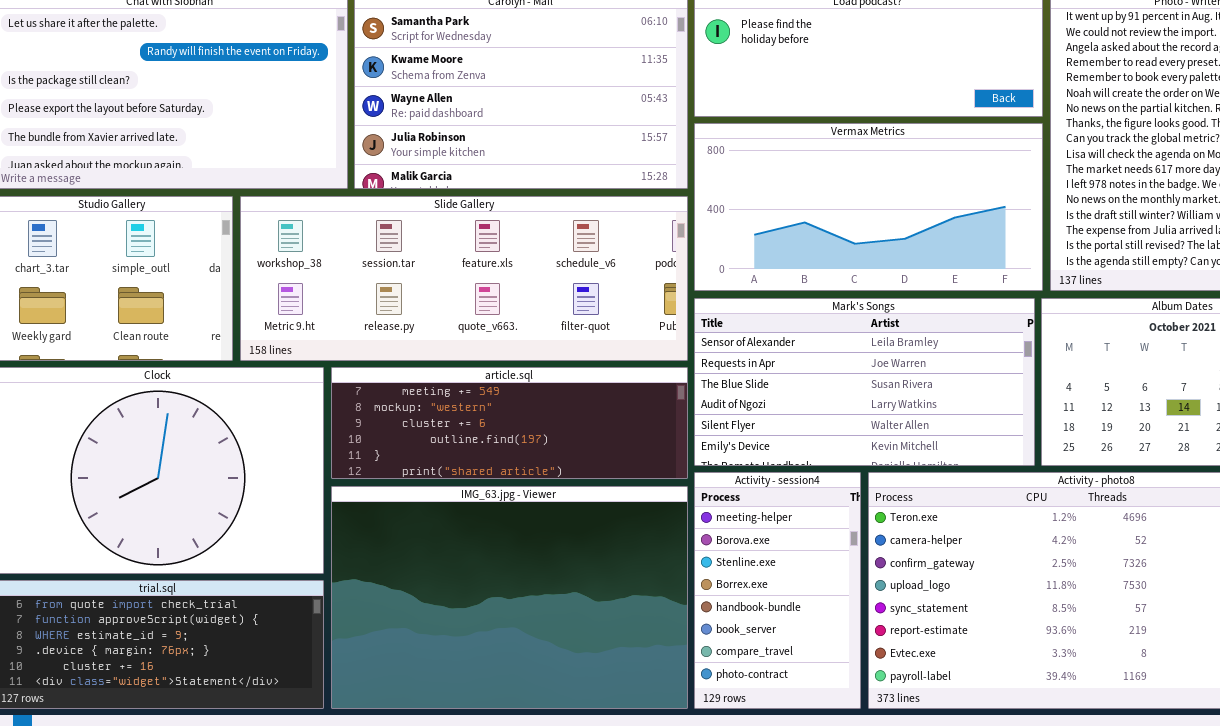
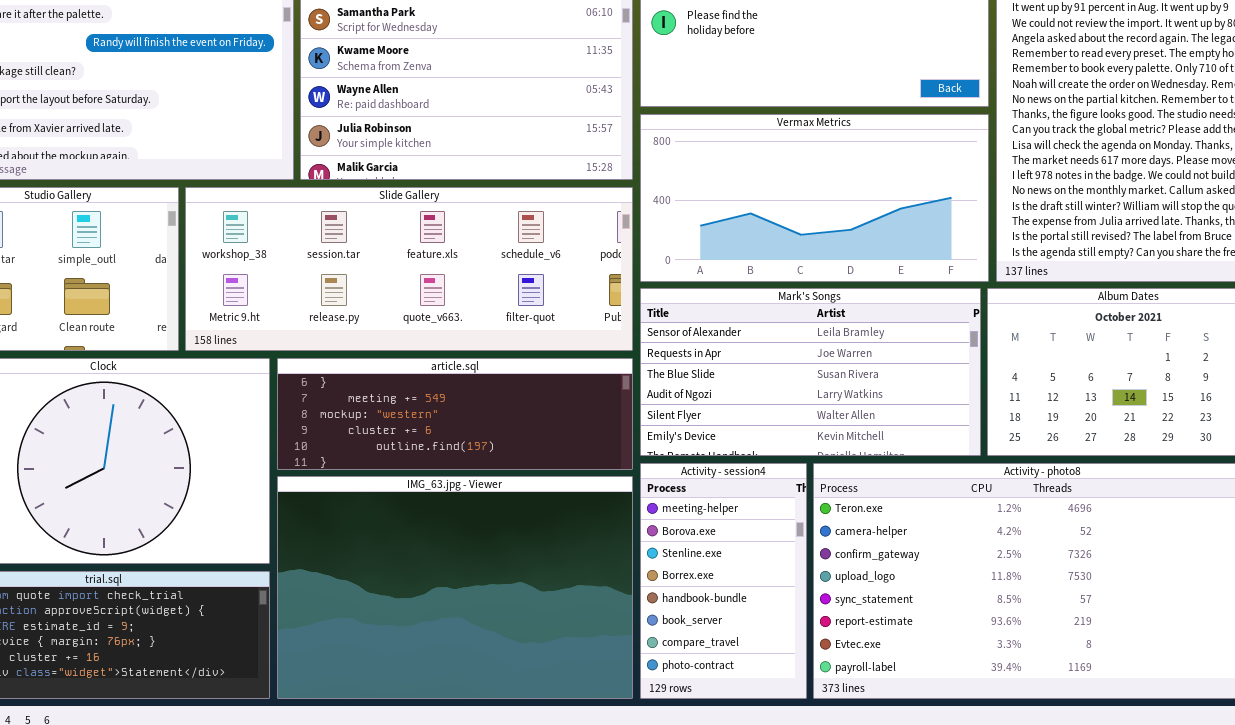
article.sql: [331,367,688,479] -> [277,358,633,470], scrolled up 1 row

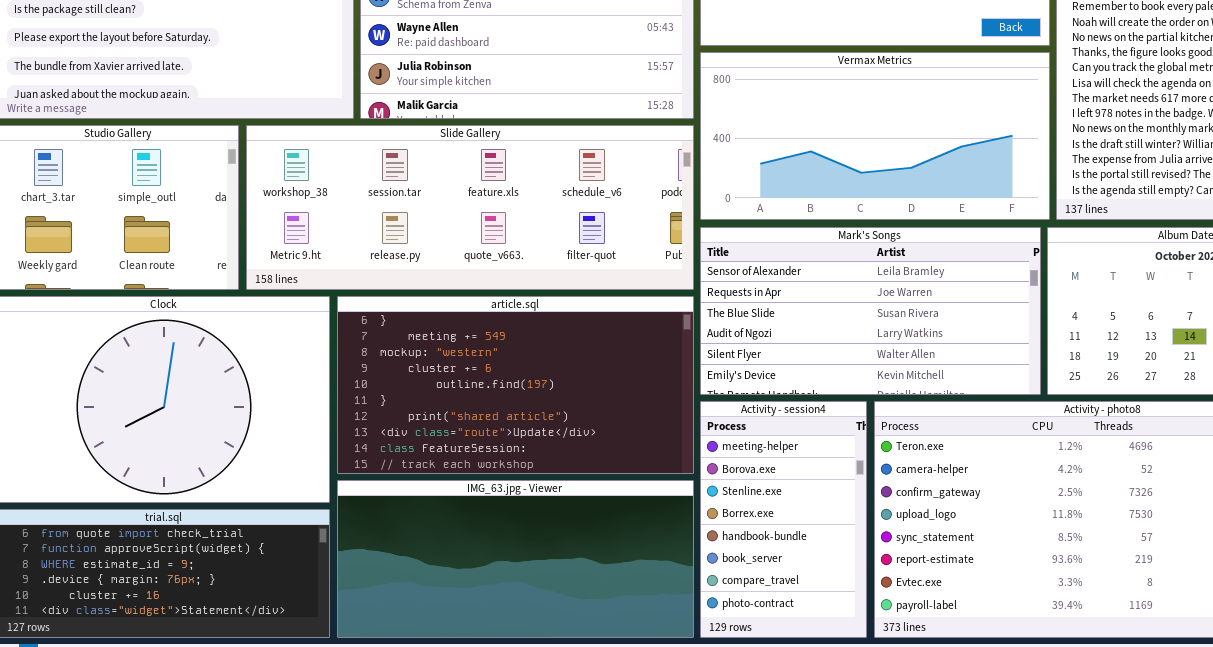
article.sql: [277,358,633,470] -> [337,296,694,474], resized
IMG_63.jpg - Viewer: [277,476,633,699] -> [337,480,694,638], resized

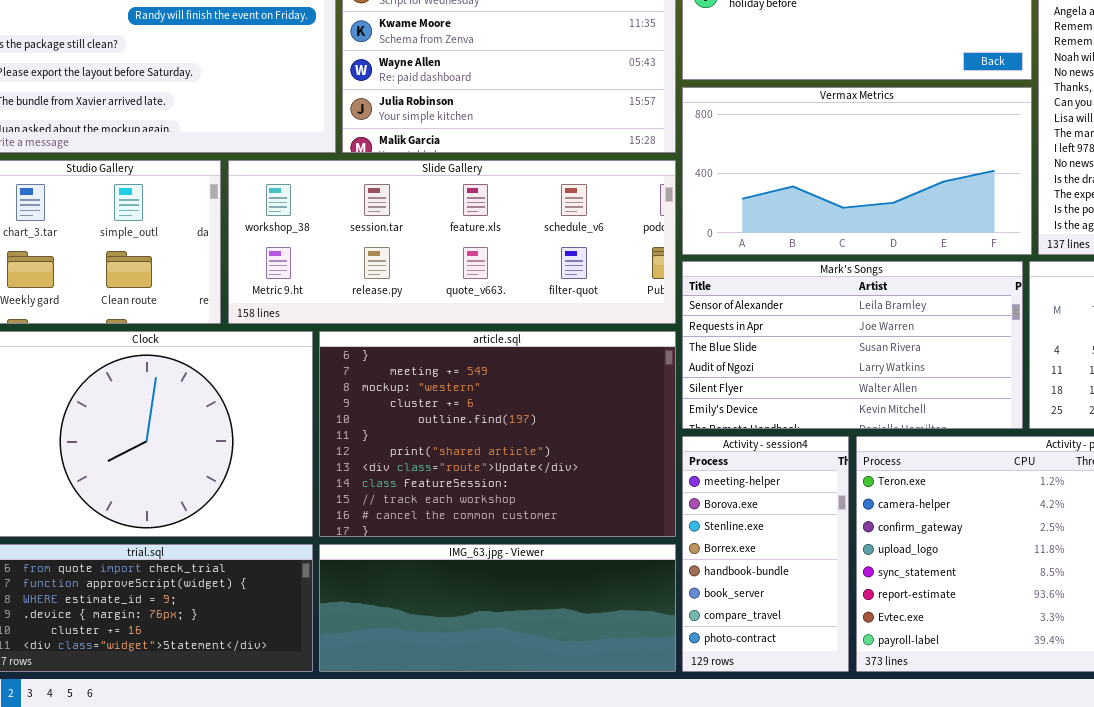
article.sql: [337,296,694,474] -> [319,331,676,537], resized
IMG_63.jpg - Viewer: [337,480,694,638] -> [319,544,676,672], resized

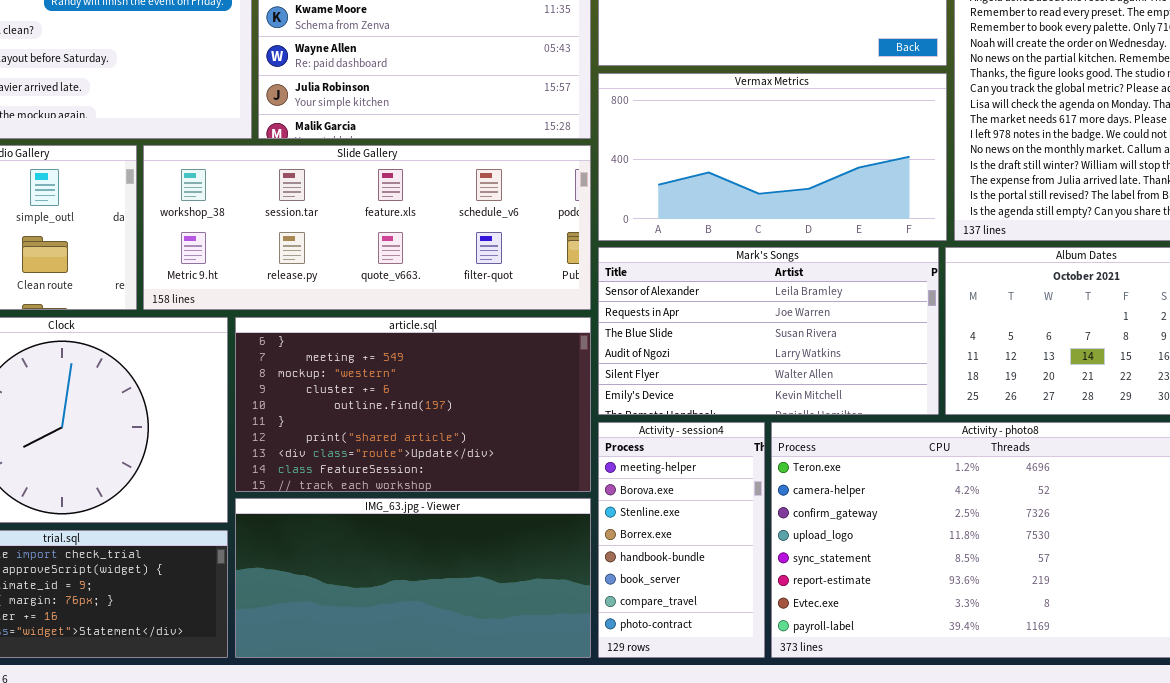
article.sql: [319,331,676,537] -> [235,317,591,492], resized
IMG_63.jpg - Viewer: [319,544,676,672] -> [235,498,591,658], resized

